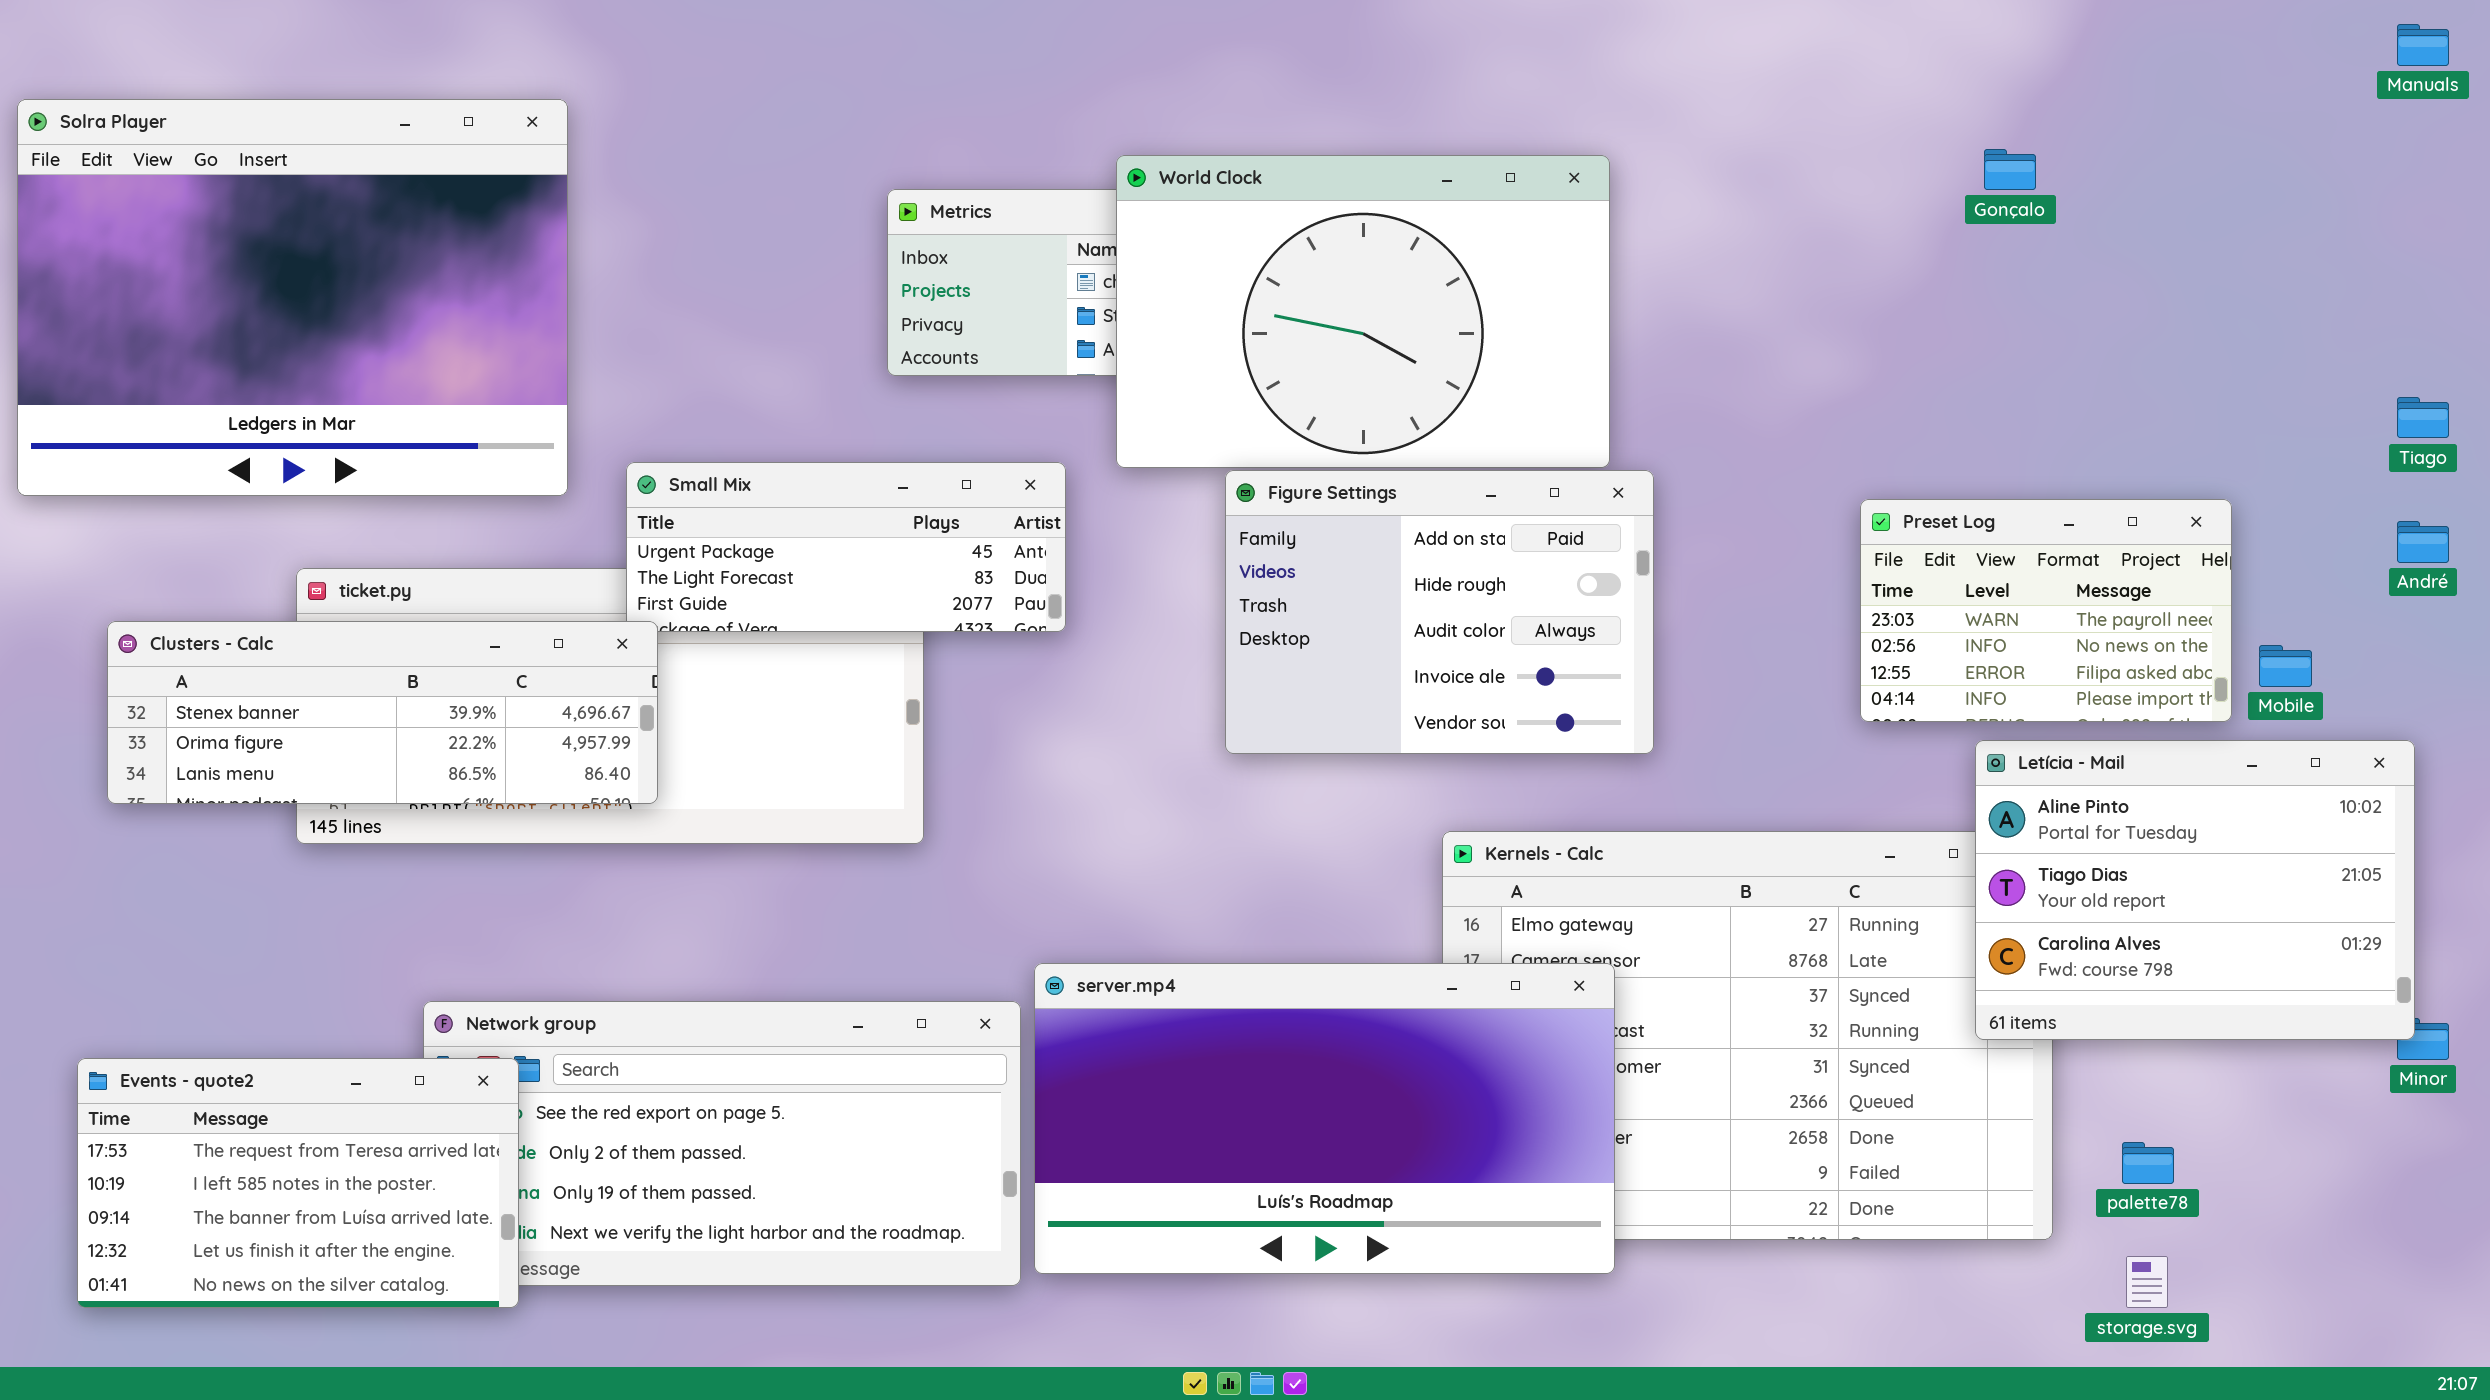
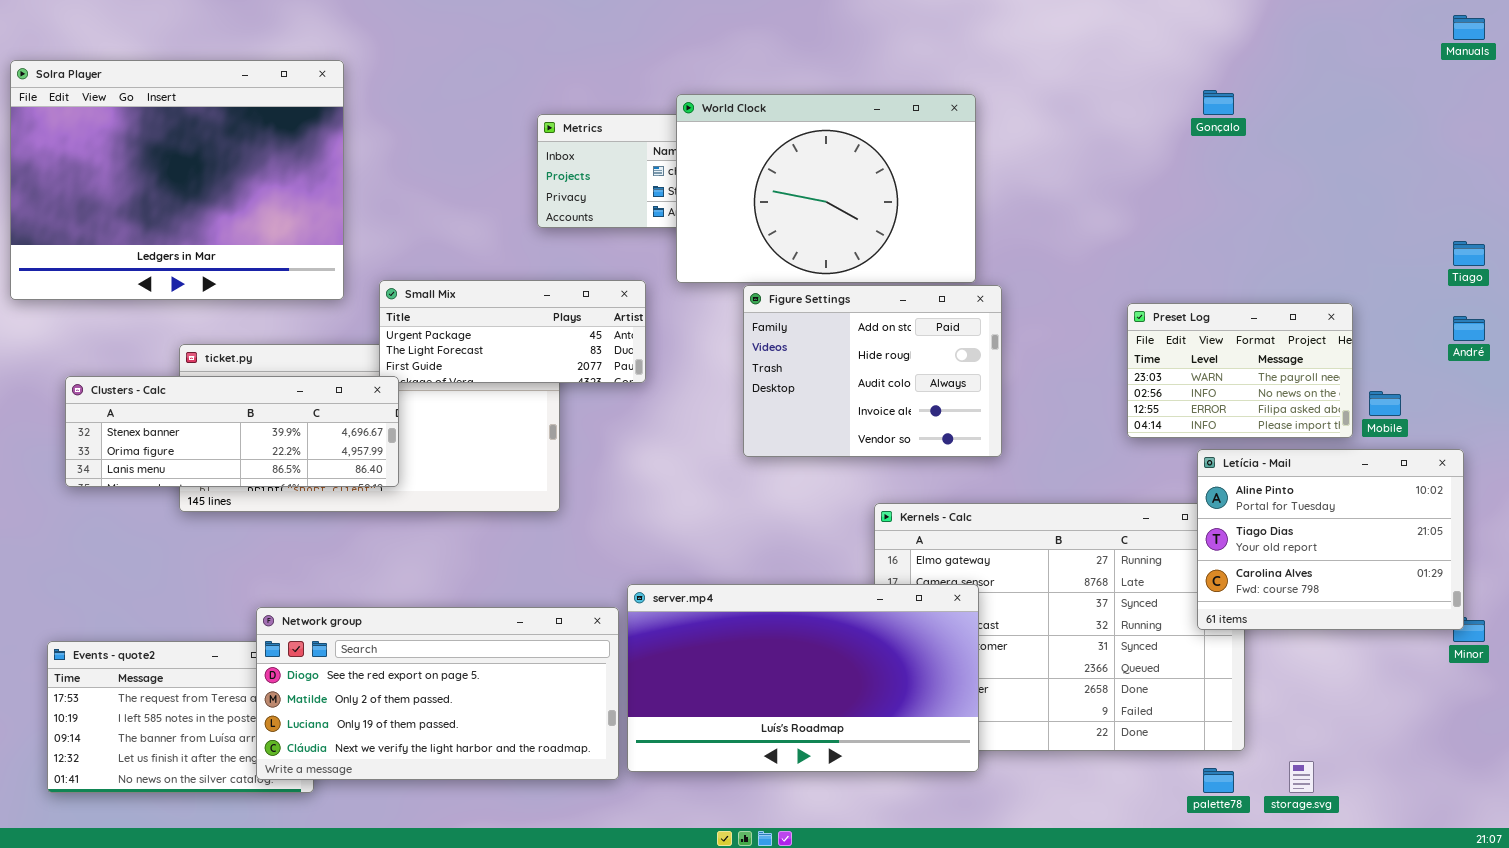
Network group: [423,1001,1021,1286] -> [256,607,619,780], raised
palette78: [2122,1142,2174,1184] -> [1203,768,1234,793], moved

